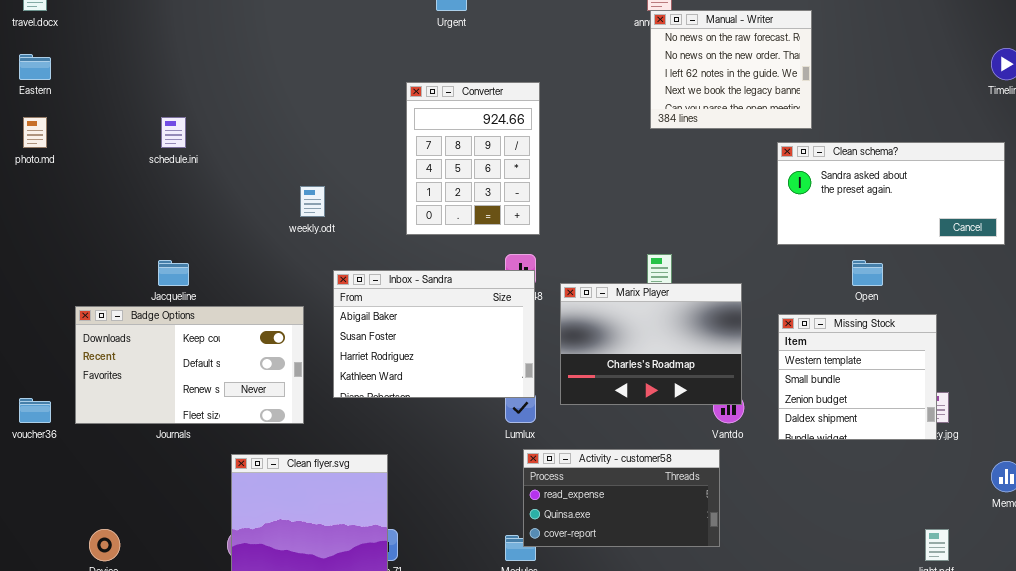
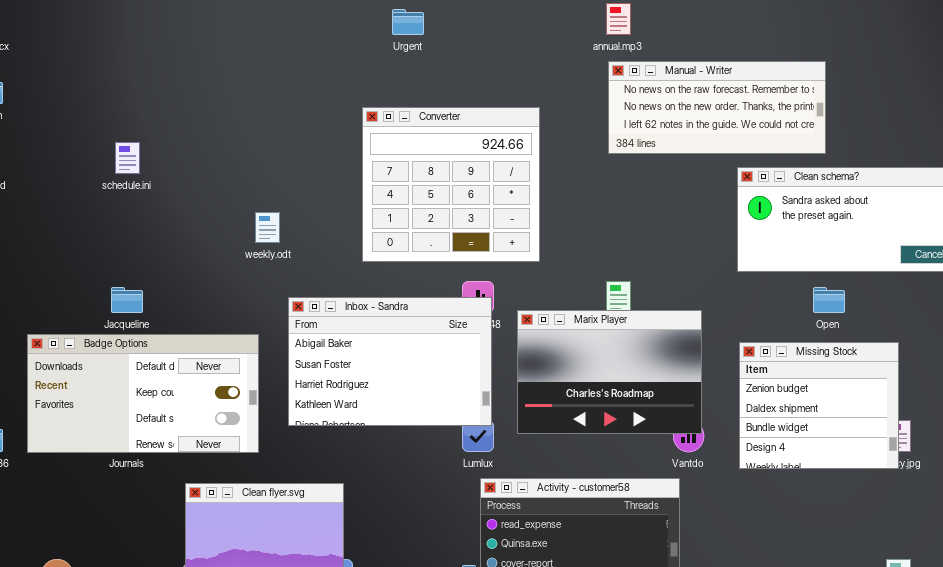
Manual - Writer: [650,10,812,129] -> [608,61,826,154], resized
Converter: [406,82,540,235] -> [362,107,540,262], resized
Badge Options: [75,306,304,424] -> [27,334,259,453], scrolled up 1 row
Missing Stock: [778,314,937,440] -> [739,342,899,469], scrolled down 2 rows

